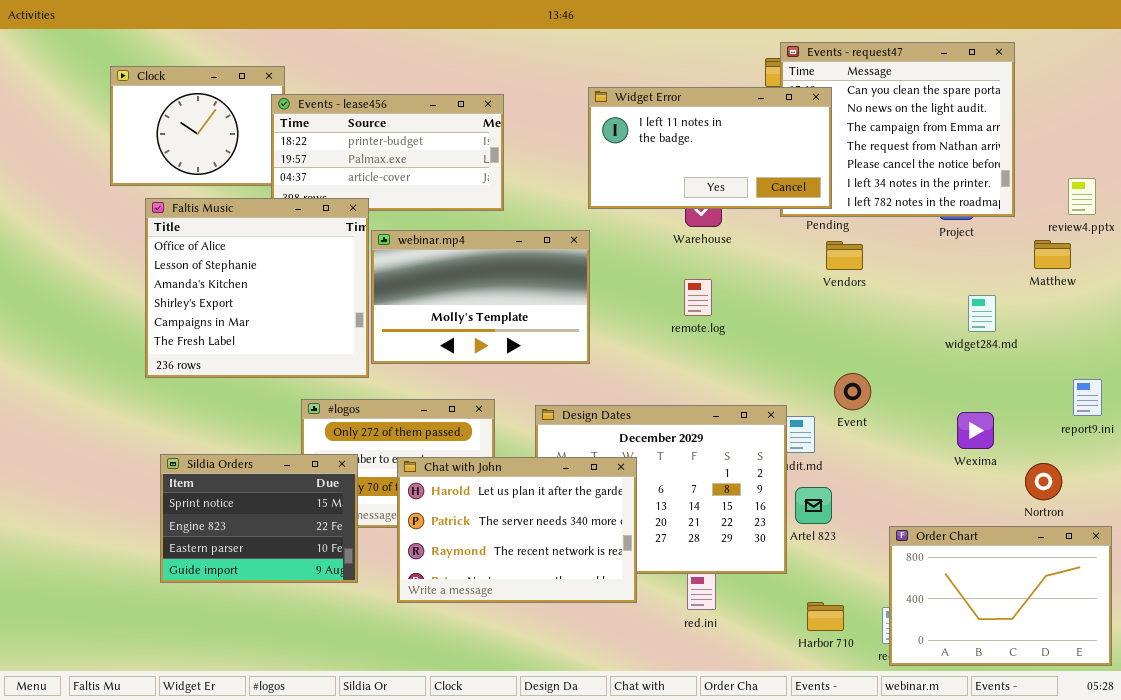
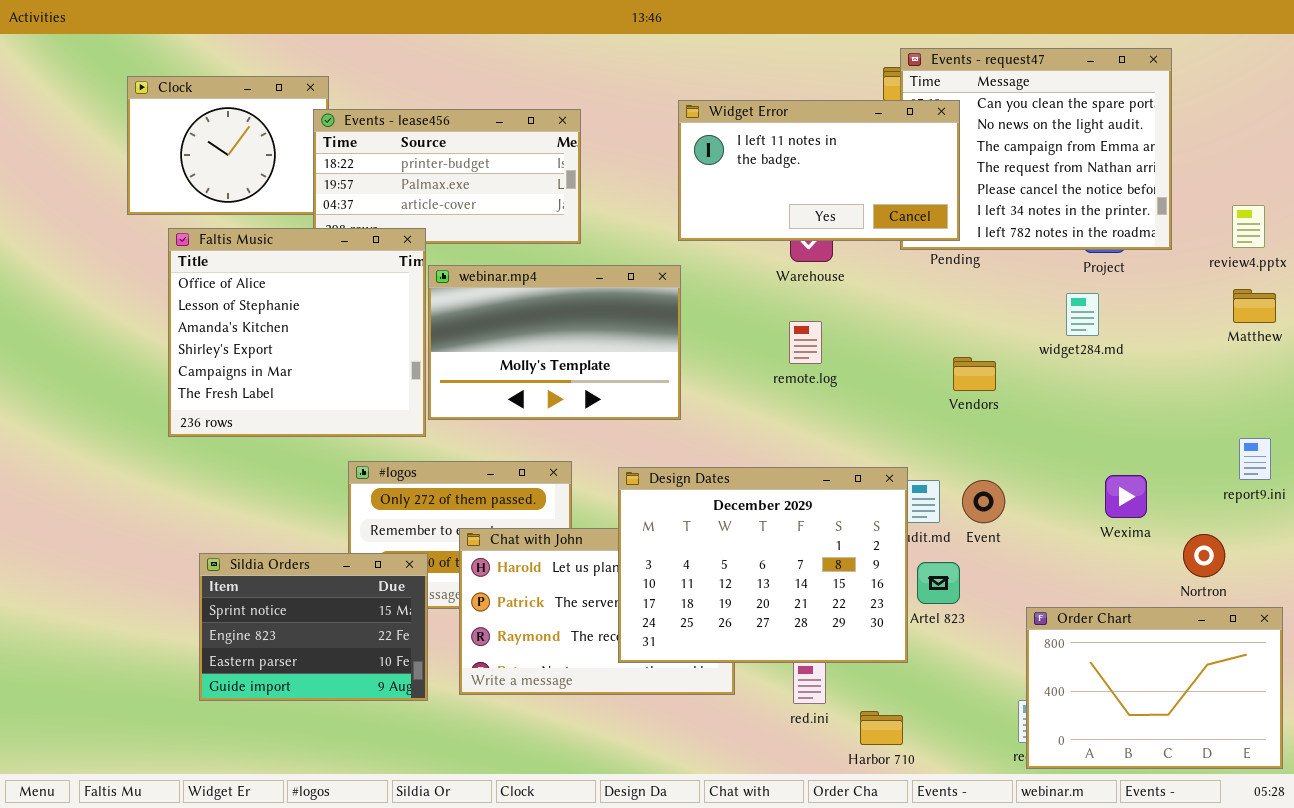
Matthew: [1034,240,1071,269] -> [1233,289,1276,323], moved
Vendors: [826,241,863,270] -> [953,357,996,391], moved
widget284.md: [968,295,996,332] -> [1066,293,1099,336], moved
Event: [834,373,871,410] -> [962,480,1005,523], moved
Design Dates: [535,405,787,574] -> [618,467,908,663], raised
Sildia Orders: [160,454,358,583] -> [199,553,428,701], moved
Harbor 710: [807,602,844,631] -> [860,711,903,745], moved

